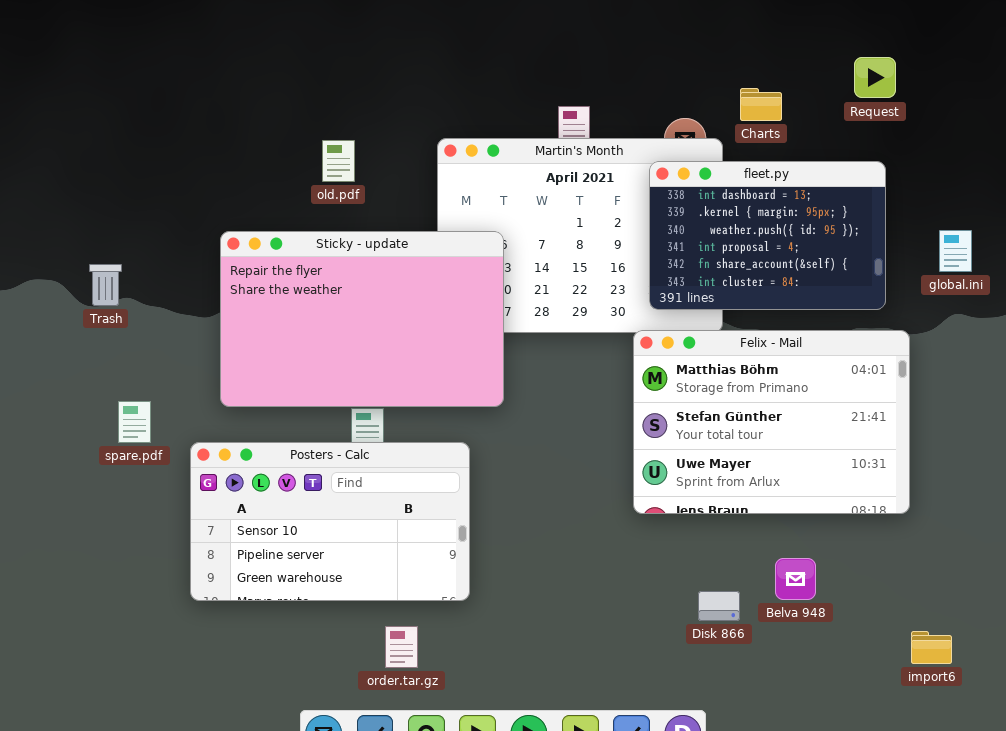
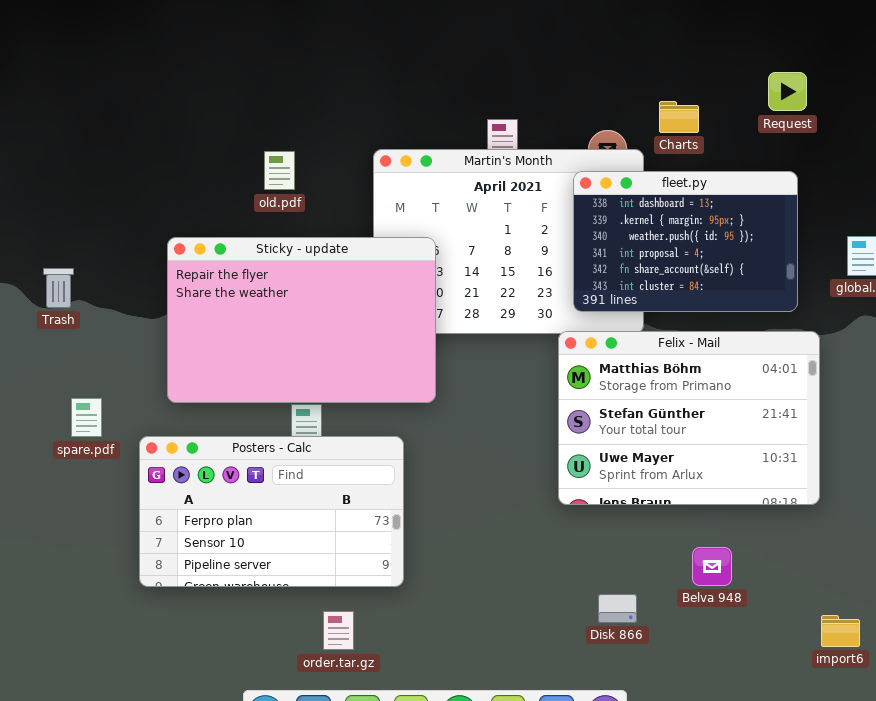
Posters - Calc: [190,442,470,601] -> [139,436,404,587], scrolled up 1 row
Disk 866: [698,591,740,621] -> [598,594,637,623], moved

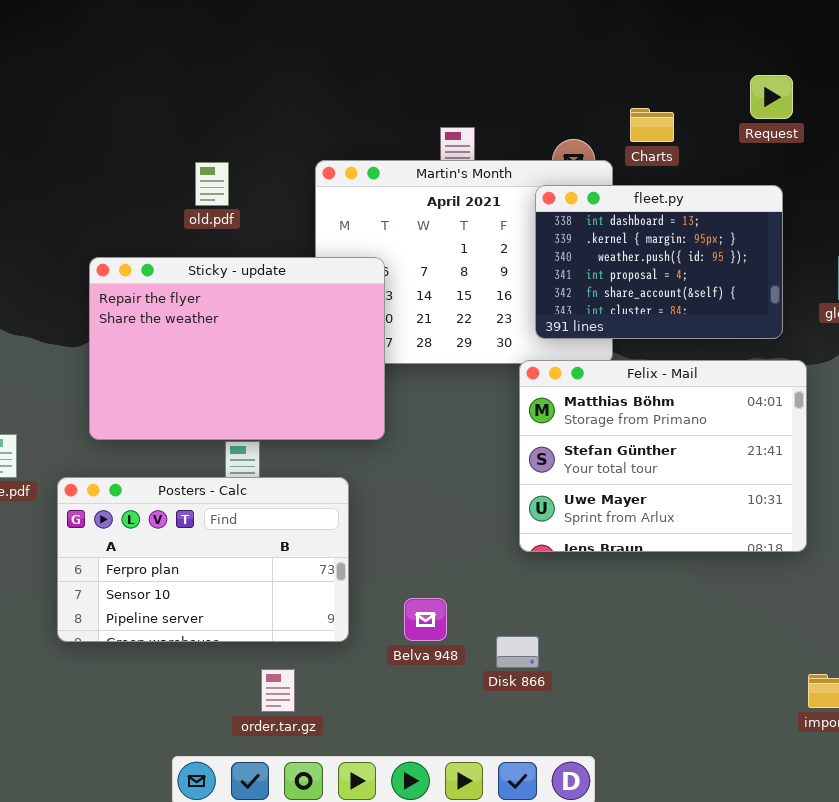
Belva 948: [692,547,732,586] -> [404,598,447,641], moved
Disk 866: [598,594,637,623] -> [496,636,539,668], moved

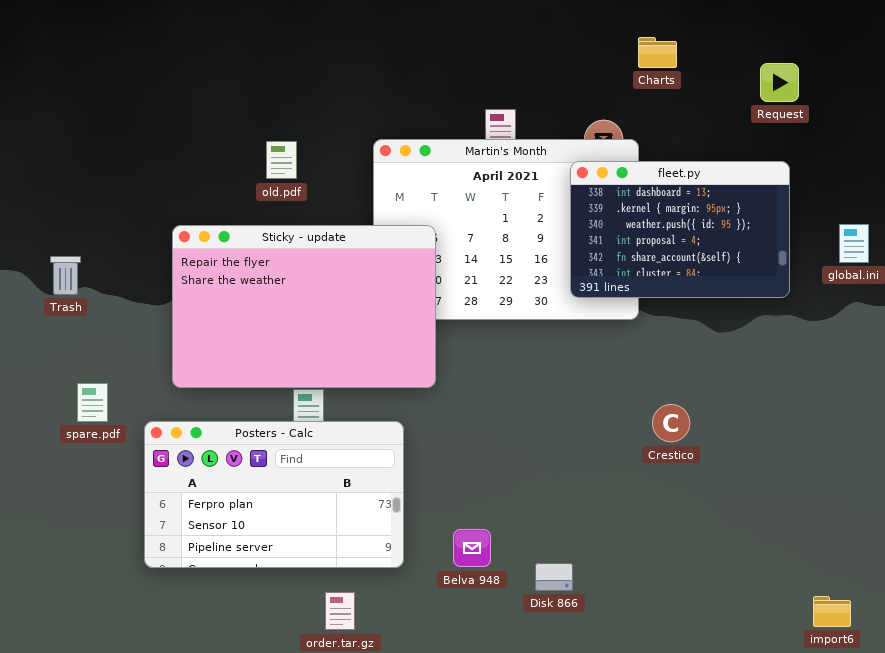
Charts: [630,108,674,142] -> [638,37,677,68], moved
Felix - Mail: [519,360,807,552] -> none, closed

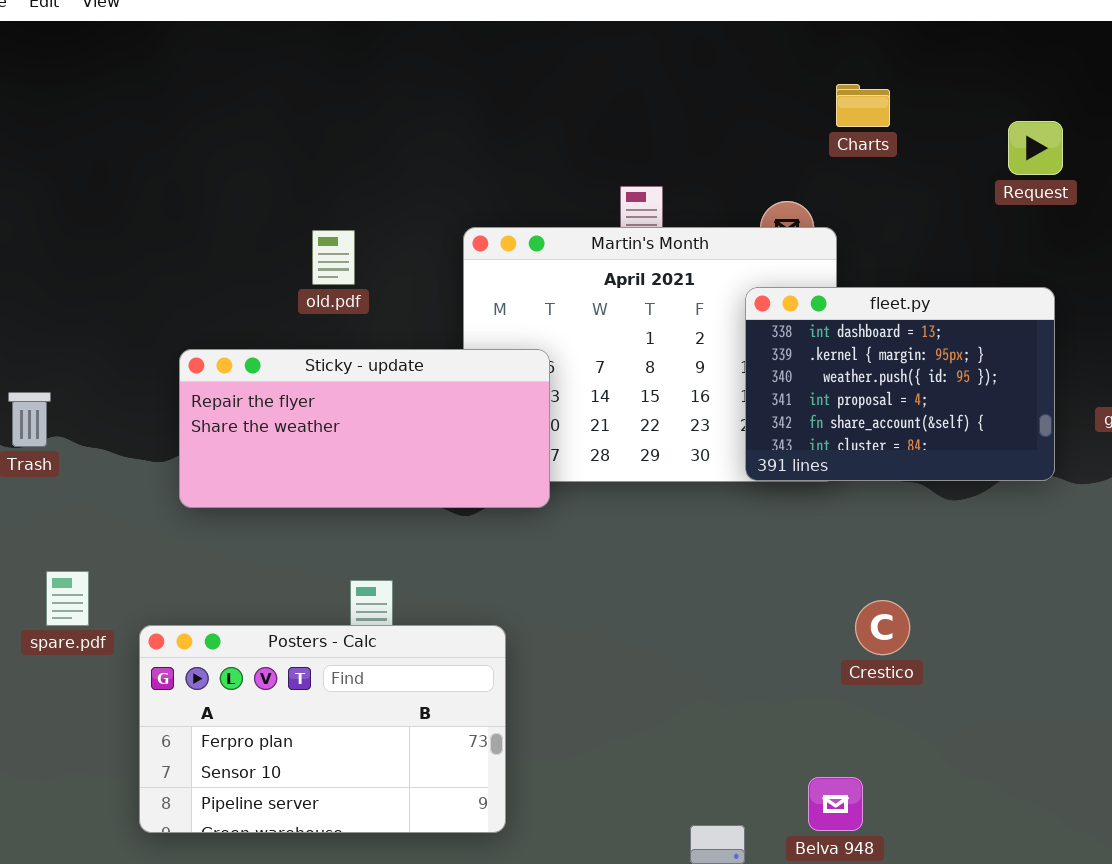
fleet.py: [570,161,790,298] -> [745,287,1055,481], moved
Sticky - update: [172,225,436,388] -> [179,349,550,508], resized
Belva 948: [453,529,491,567] -> [808,777,863,831], moved

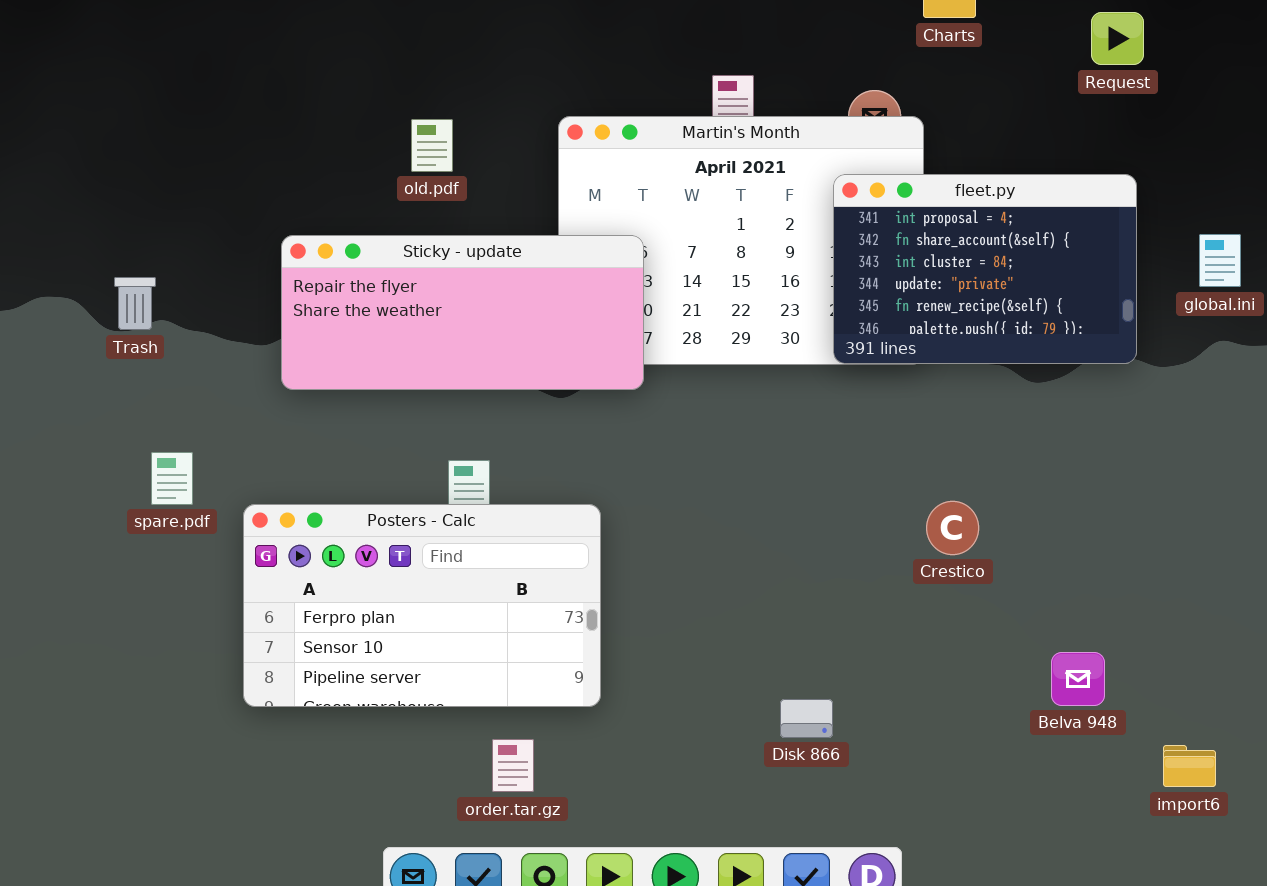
fleet.py: [745,287,1055,481] -> [833,174,1137,364], scrolled down 3 rows
Crestico: [855,600,910,655] -> [926,501,979,555], moved
Belva 948: [808,777,863,831] -> [1051,652,1105,706], moved

